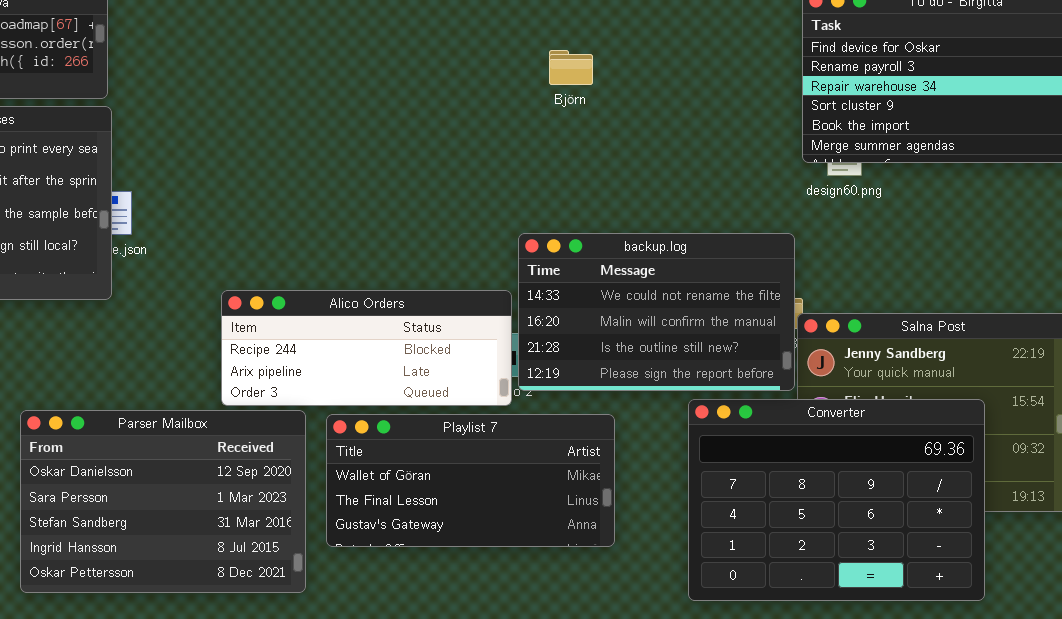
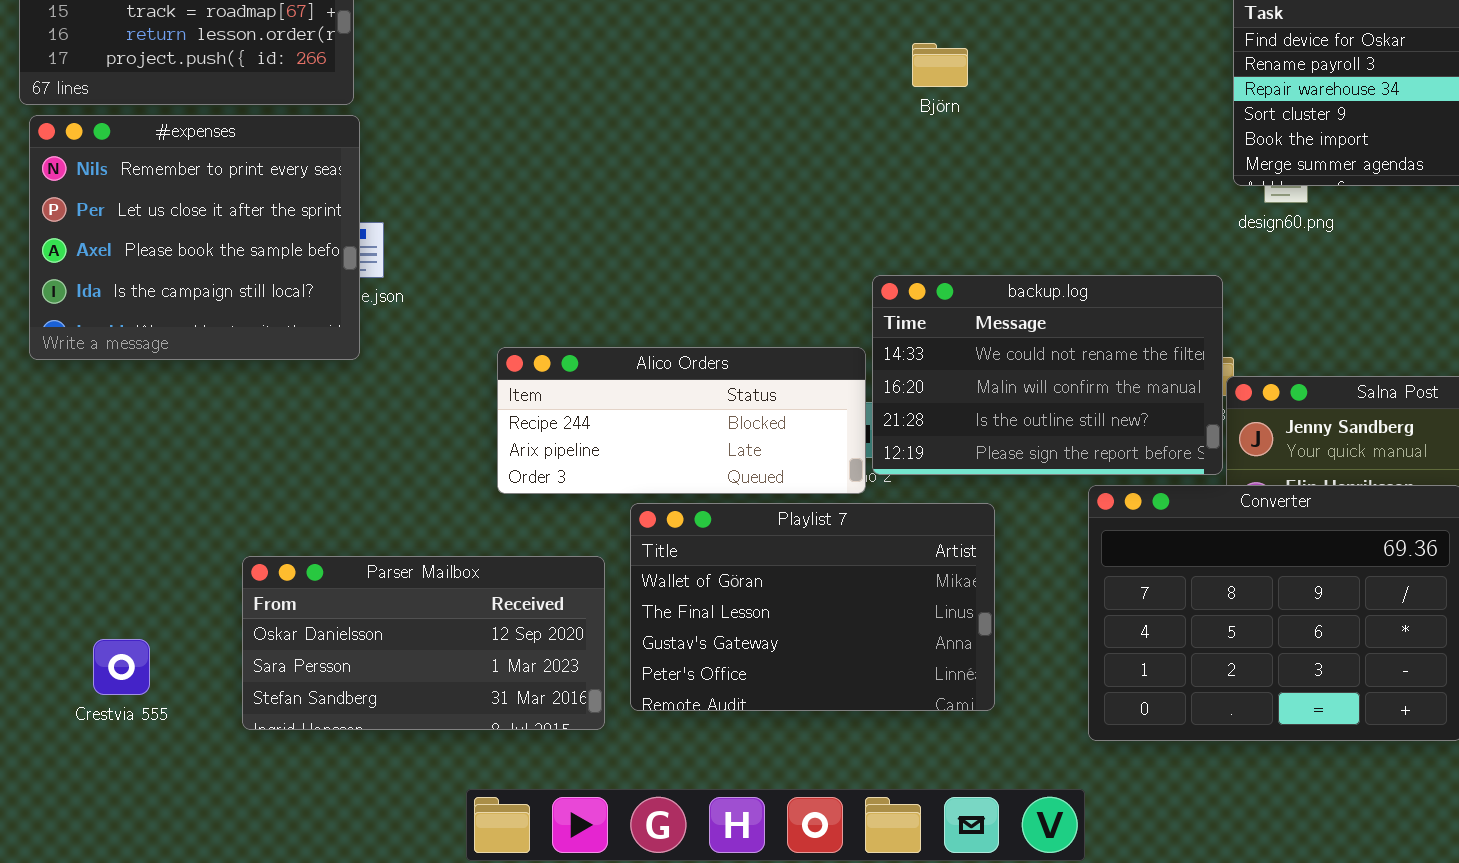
Parser Mailbox: [20,410,306,593] -> [242,556,605,730], resized
Playlist 7: [326,414,615,547] -> [630,503,995,711], resized

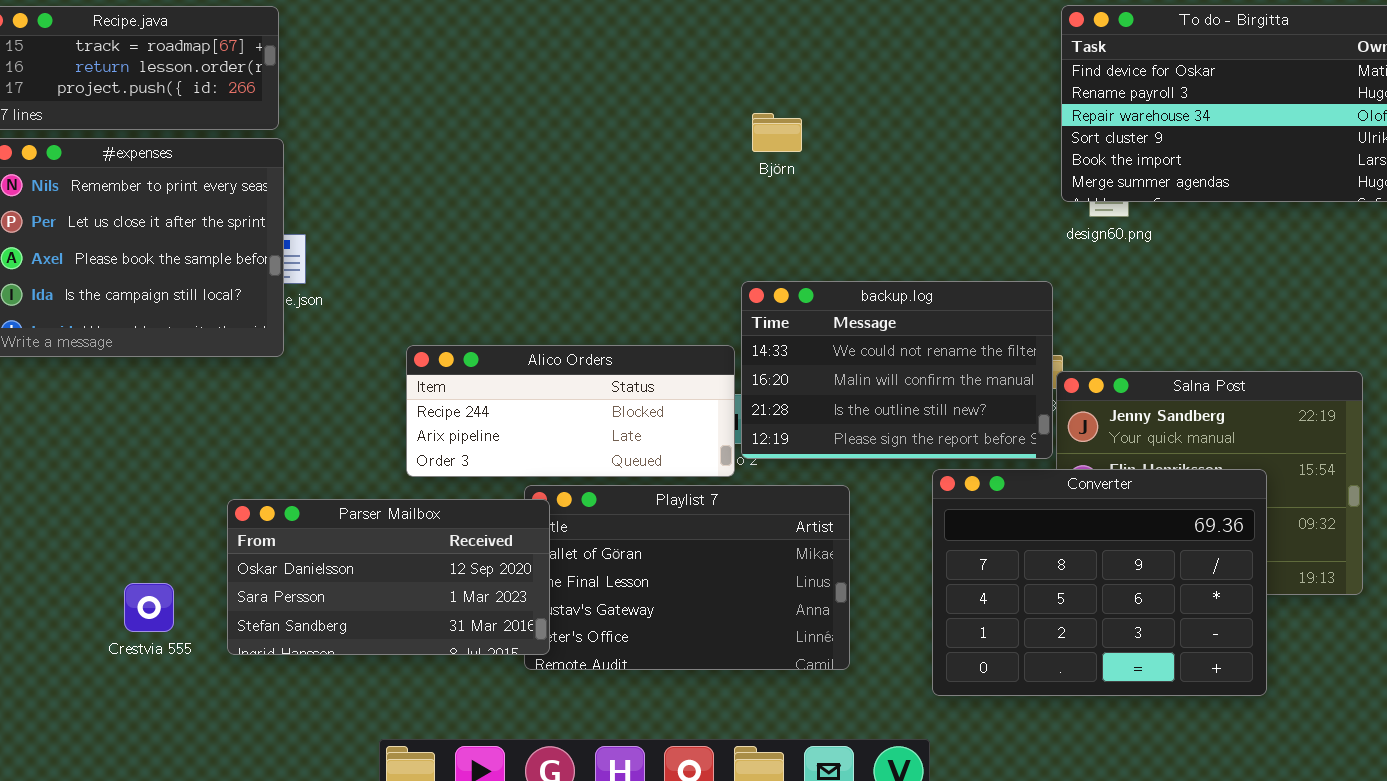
Björn: [912,43,968,87] -> [752,113,802,152], moved
Parser Mailbox: [242,556,605,730] -> [227,499,550,655], moved
Crestvia 555: [93,639,150,695] -> [124,583,174,632], moved

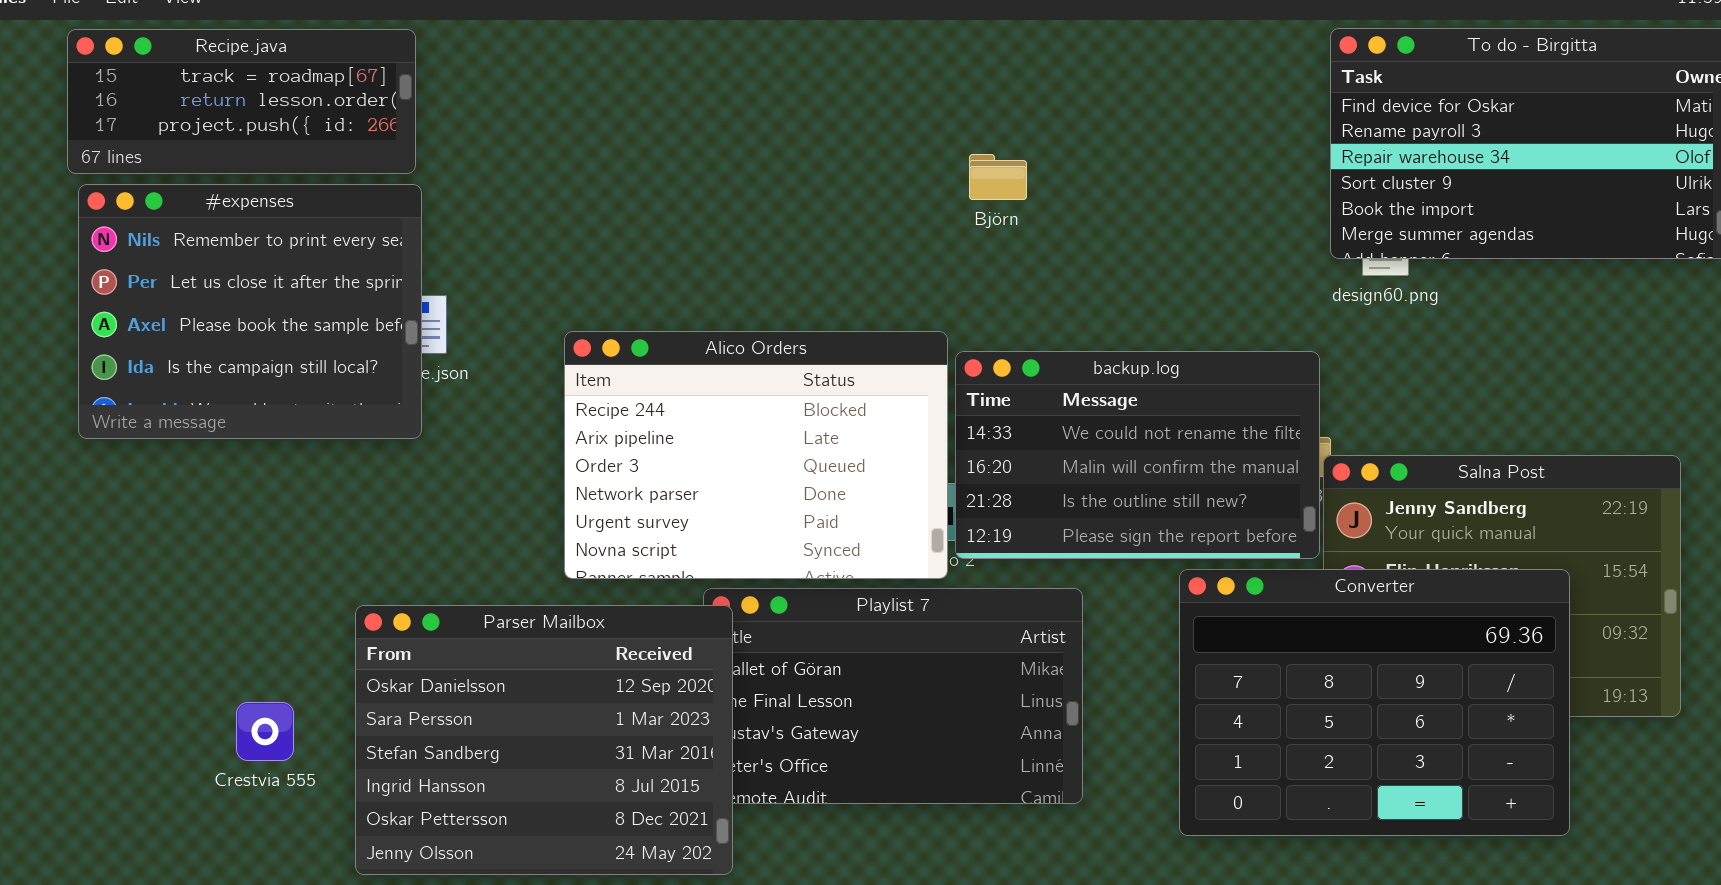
Alico Orders: [406,345,735,477] -> [564,331,948,579], resized
Parser Mailbox: [227,499,550,655] -> [355,605,733,875], resized

